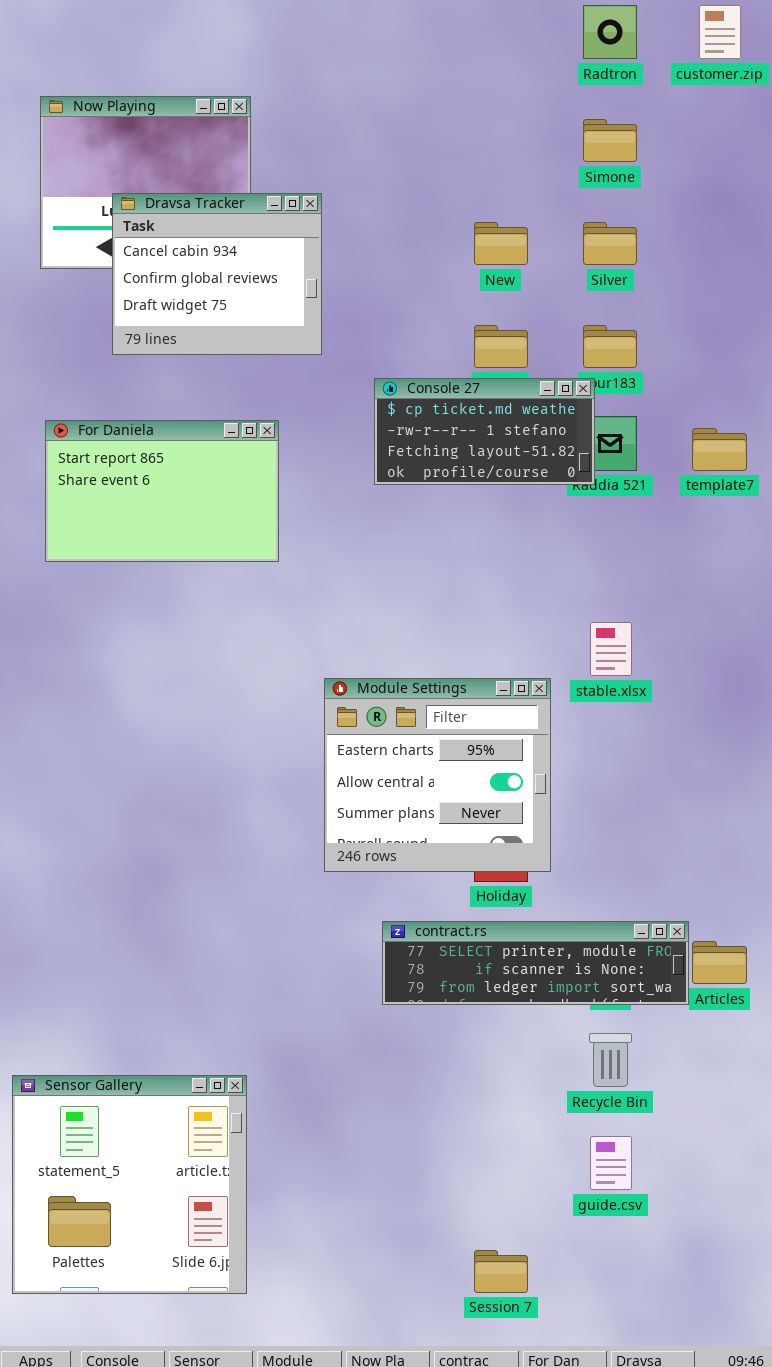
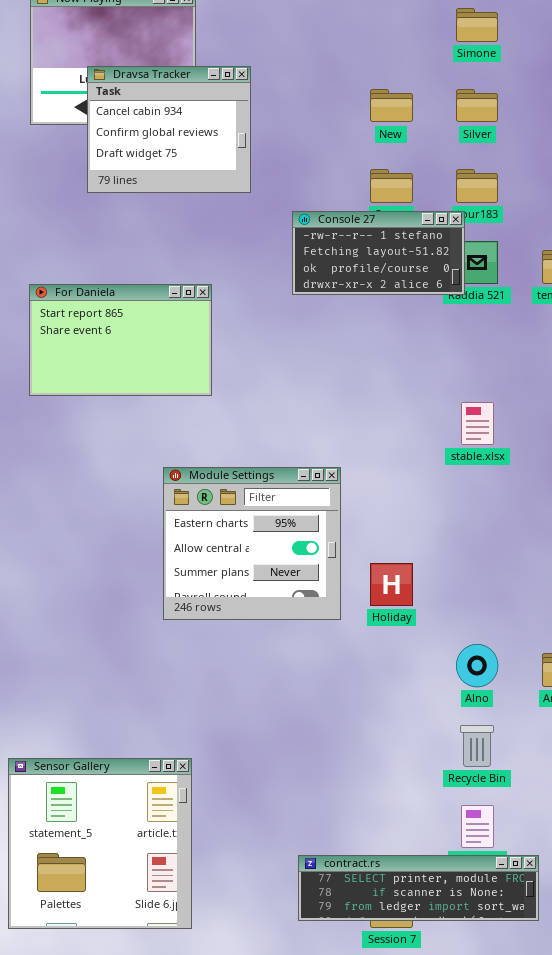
Console 27: [374,378,595,485] -> [292,211,465,295], scrolled down 1 row
For Daniela: [45,420,279,562] -> [29,284,212,396], moved
Module Settings: [324,678,551,872] -> [163,467,341,620], moved
contract.rs: [382,921,689,1005] -> [298,855,539,921], moved

